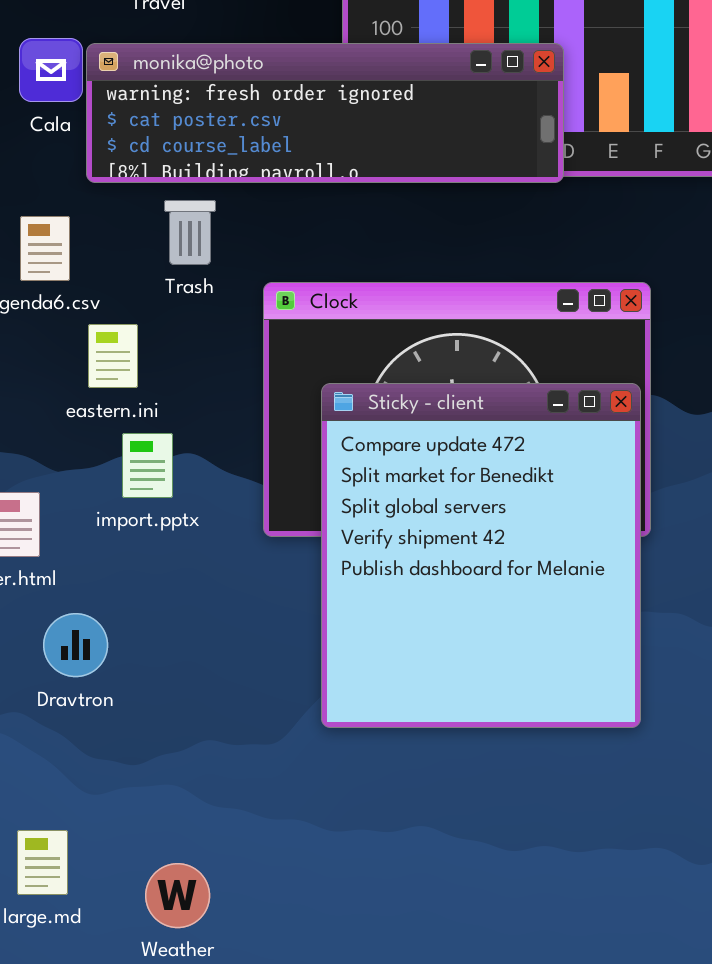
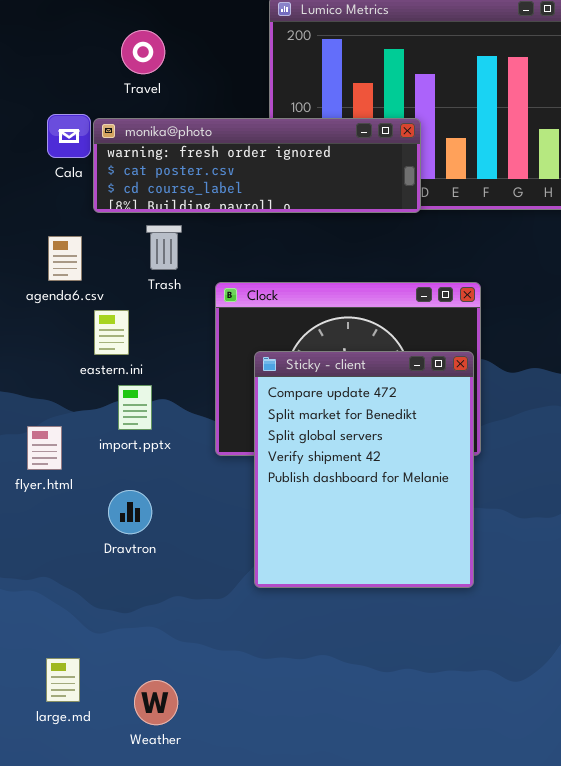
Dravtron: [43,613,108,677] -> [108,490,152,534], moved

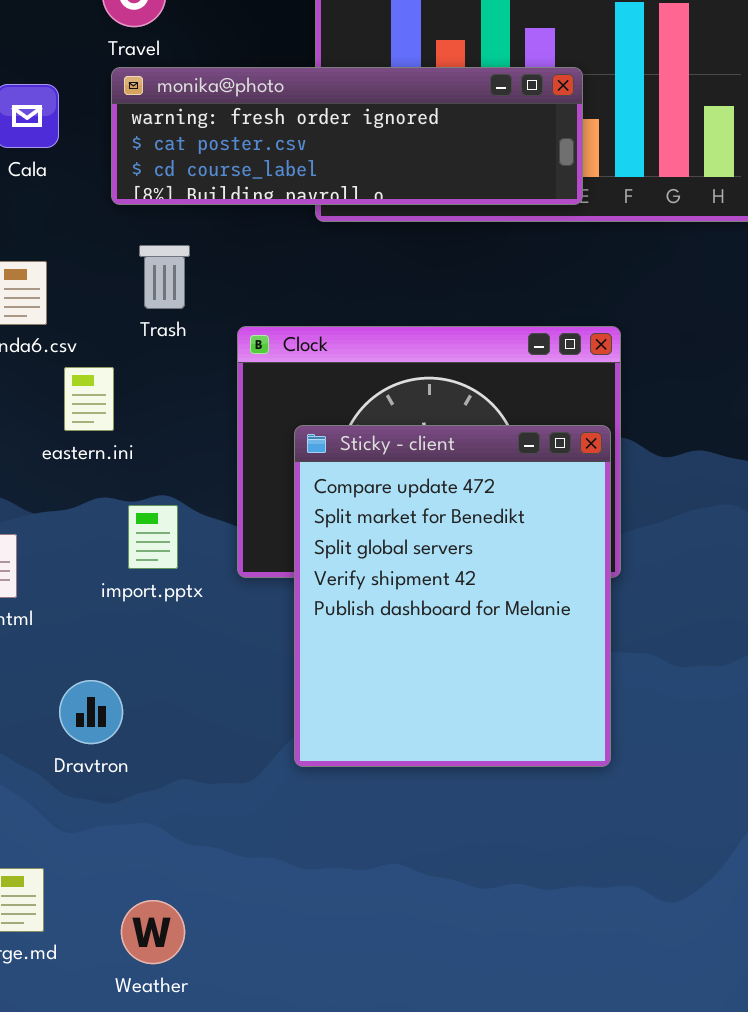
monika@photo: [93,118,421,213] -> [111,67,583,205], moved
import.pptx: [118,385,152,430] -> [128,505,178,569], moved
Dravtron: [108,490,152,534] -> [59,680,123,744], moved

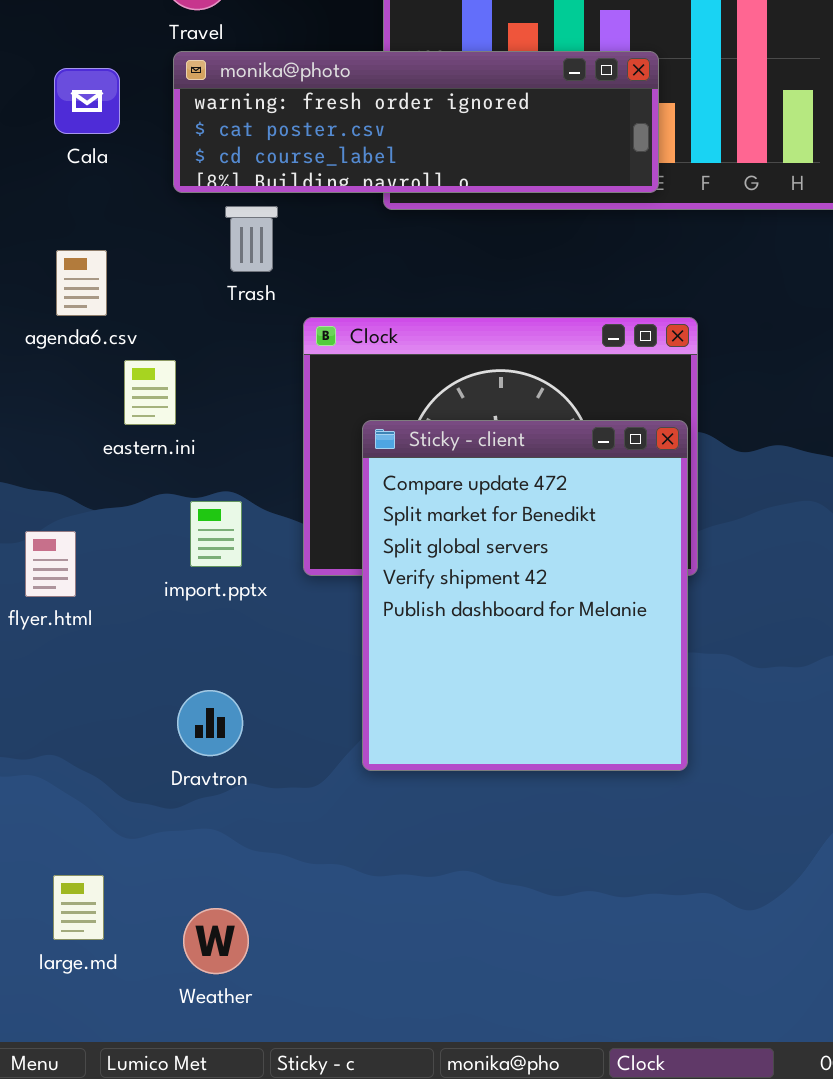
Trash: [139,245,190,309] -> [225,206,278,272], moved
Dravtron: [59,680,123,744] -> [177,690,243,756], moved

